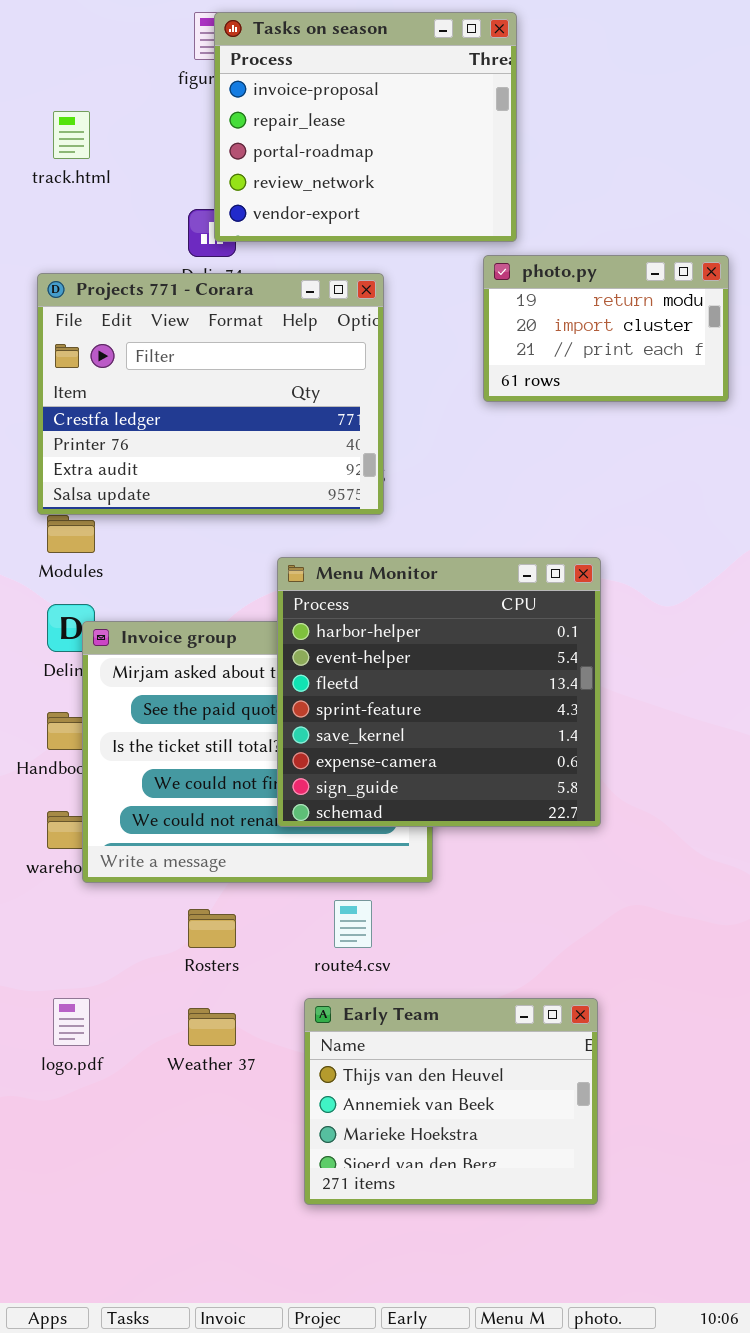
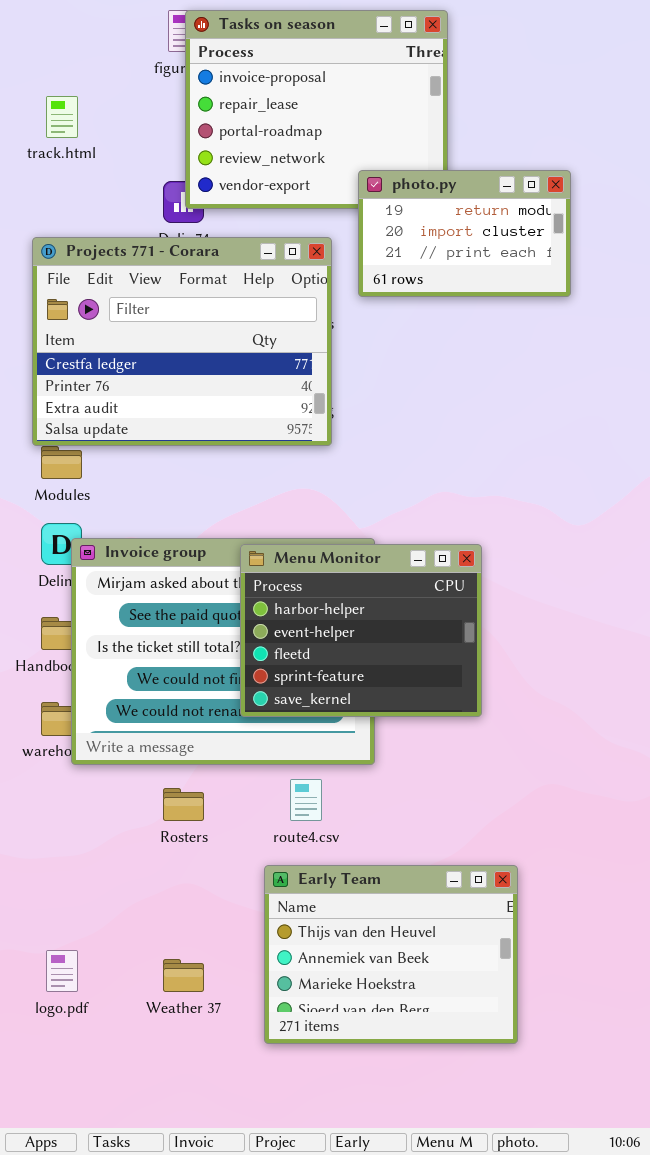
photo.py: [483,255,729,402] -> [358,170,571,297], moved
Menu Monitor: [277,557,601,827] -> [240,544,482,717], resized
logo.pdf: [53,998,90,1046] -> [46,950,78,992], moved
Weather 37: [188,1008,236,1046] -> [163,959,204,992], moved

